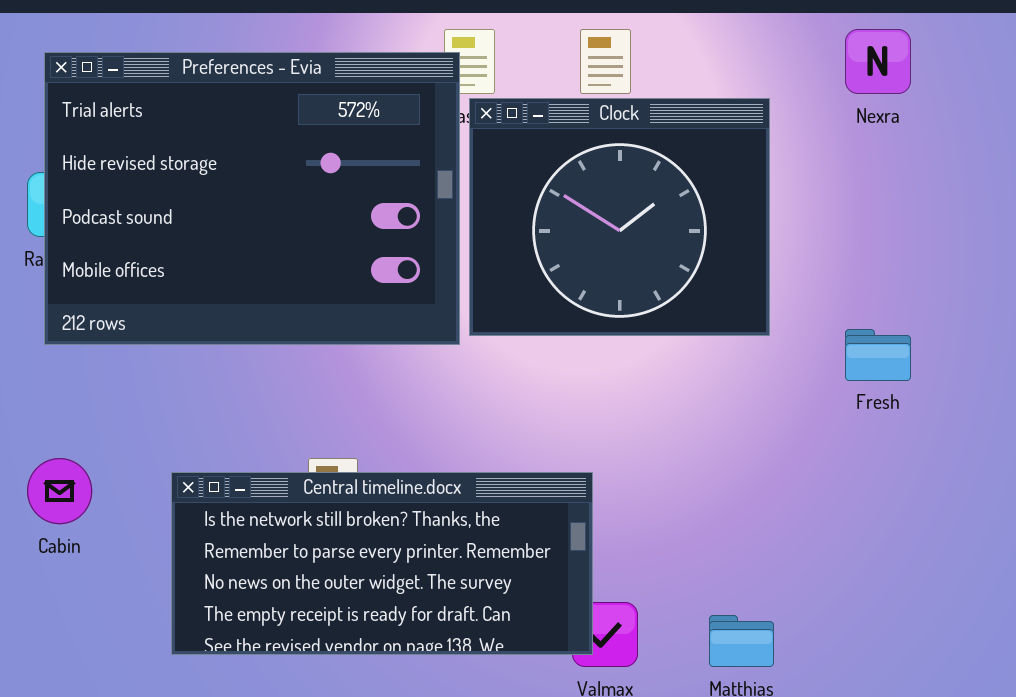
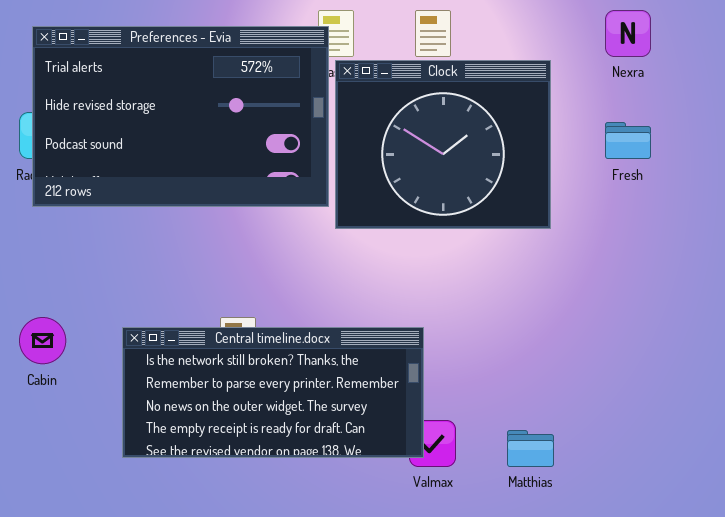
Preferences - Evia: [44,52,460,345] -> [32,26,329,207], resized
Fresh: [845,329,911,381] -> [605,122,651,159], moved

